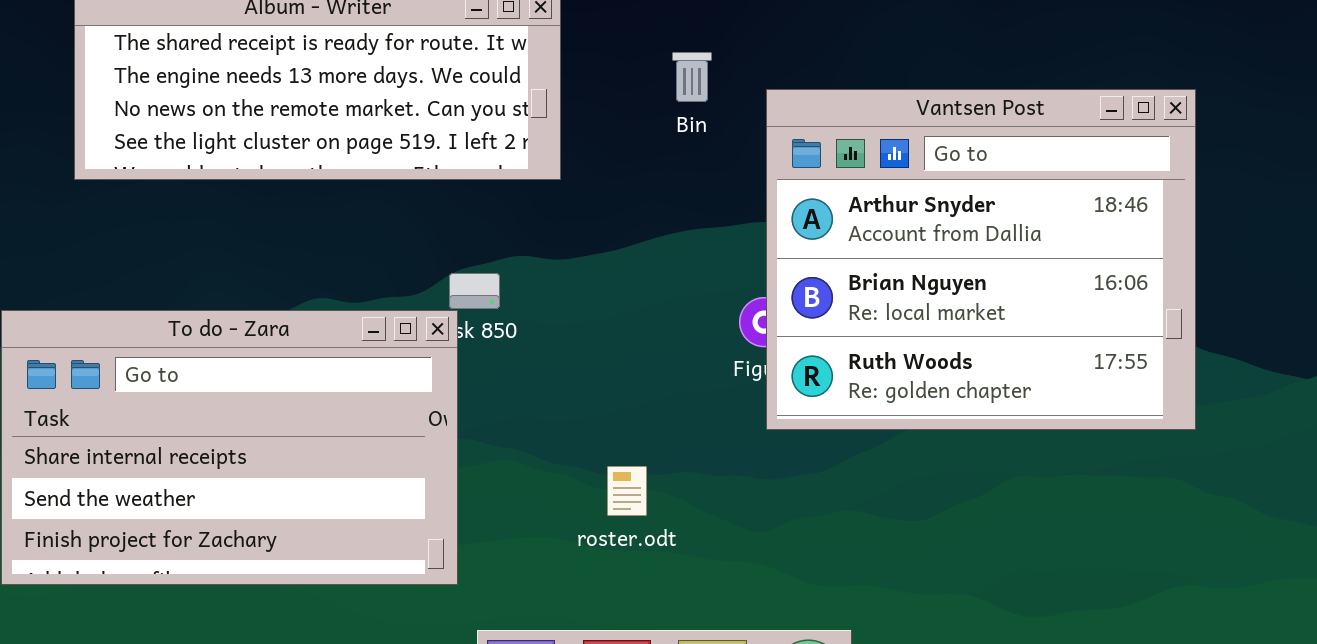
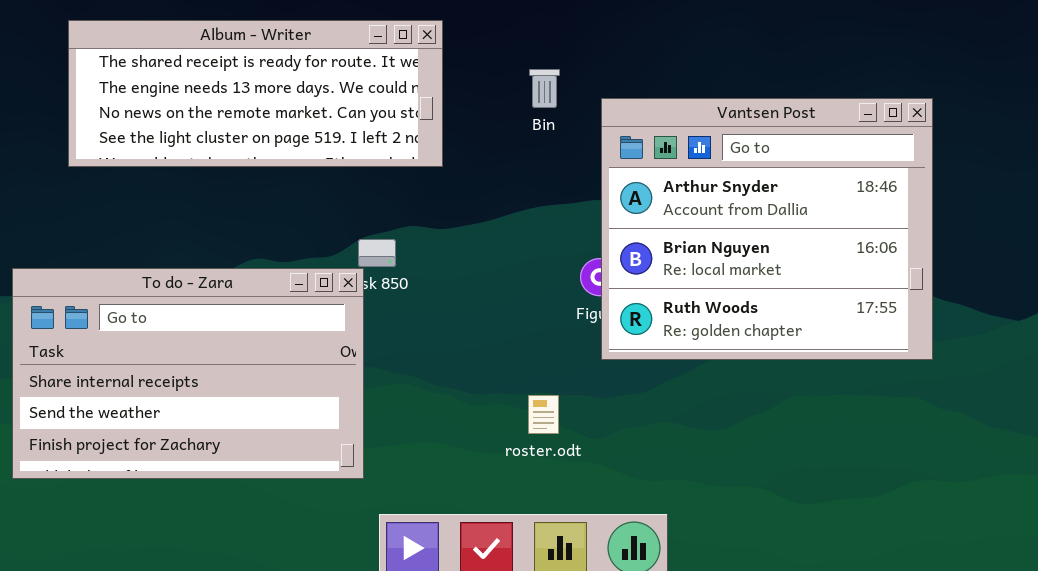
roster.odt: [607,466,647,516] -> [528,395,559,434], moved

